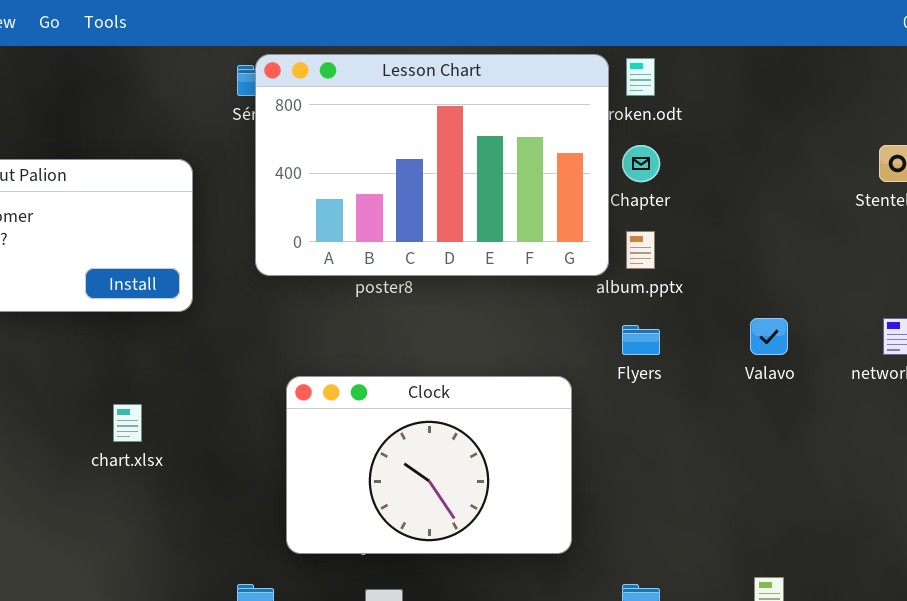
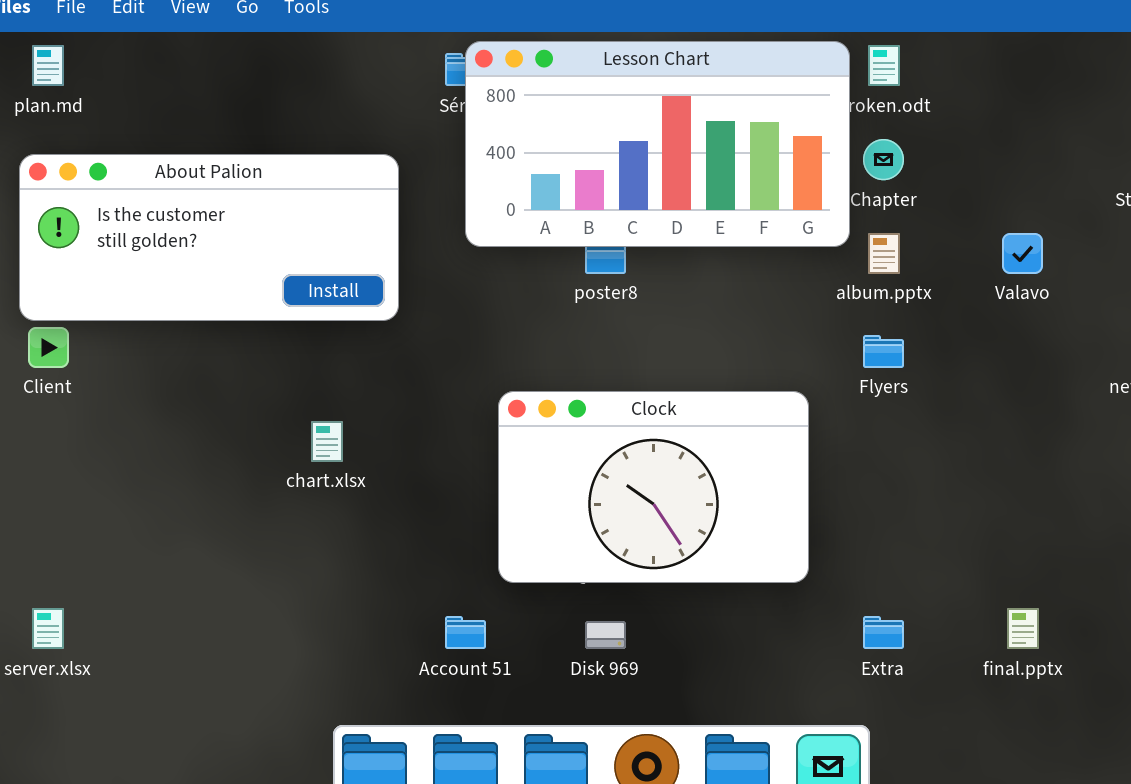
Lesson Chart: [255,54,609,276] -> [465,41,850,247], resized
Valavo: [750,318,788,355] -> [1002,233,1043,274], moved

